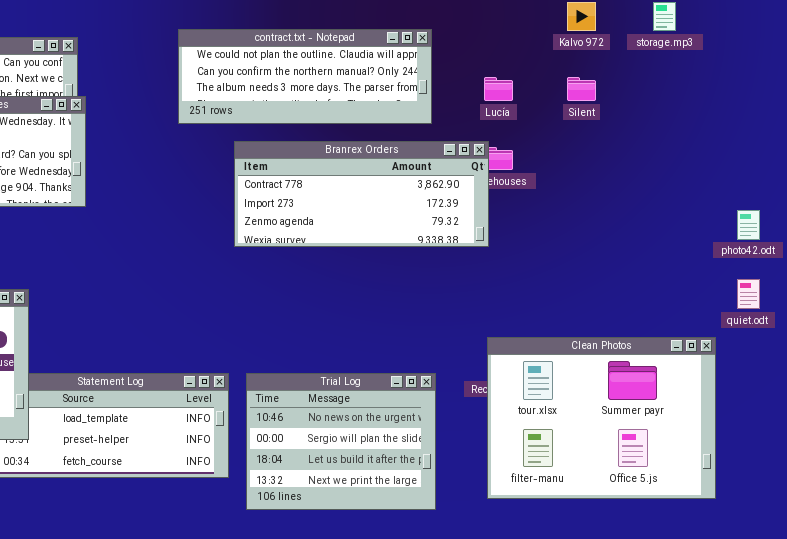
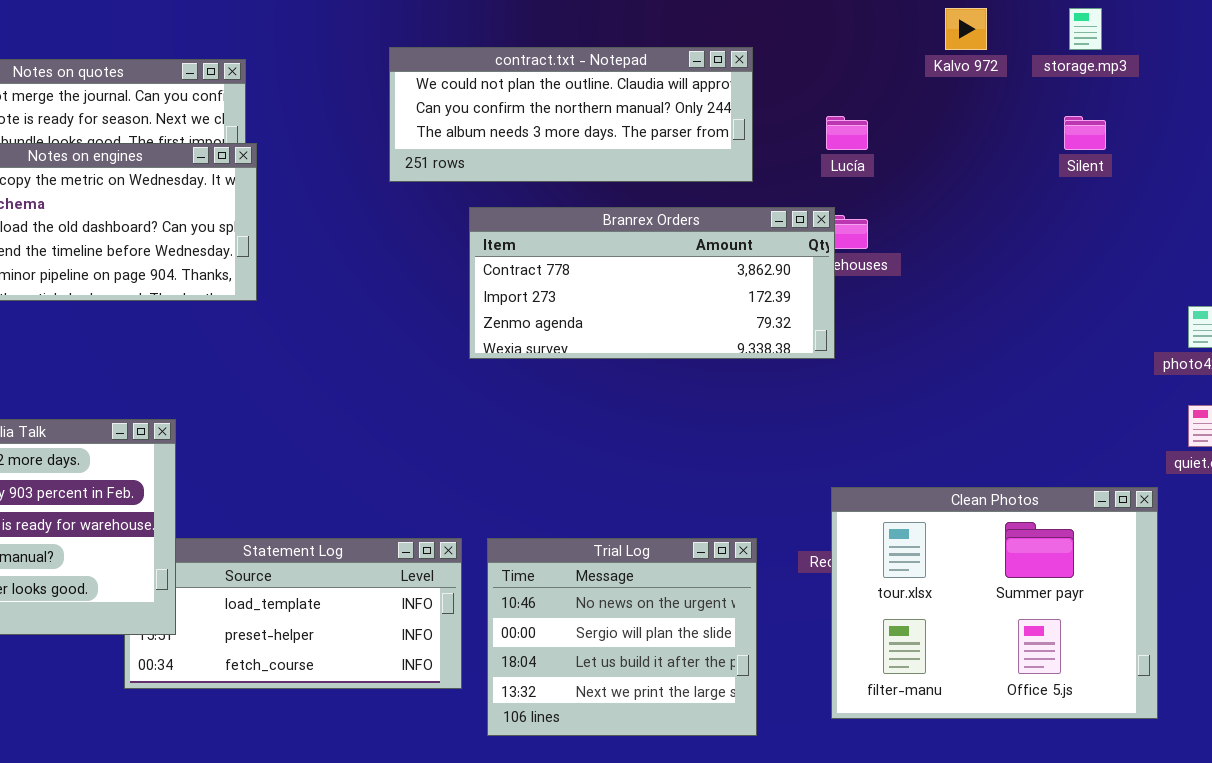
Silent: [567,77,596,101] -> [1064,116,1106,150], moved

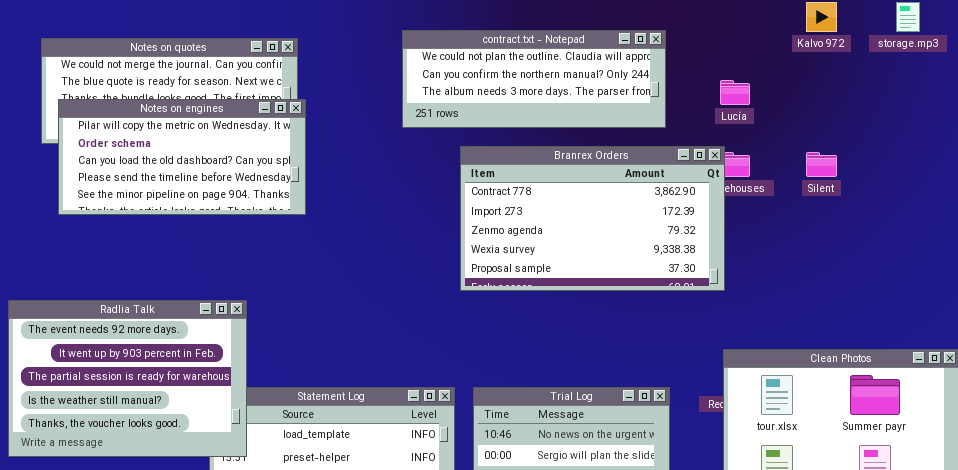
Silent: [1064,116,1106,150] -> [806,152,837,177], moved
Branrex Orders: [469,207,835,359] -> [460,146,725,291], resized

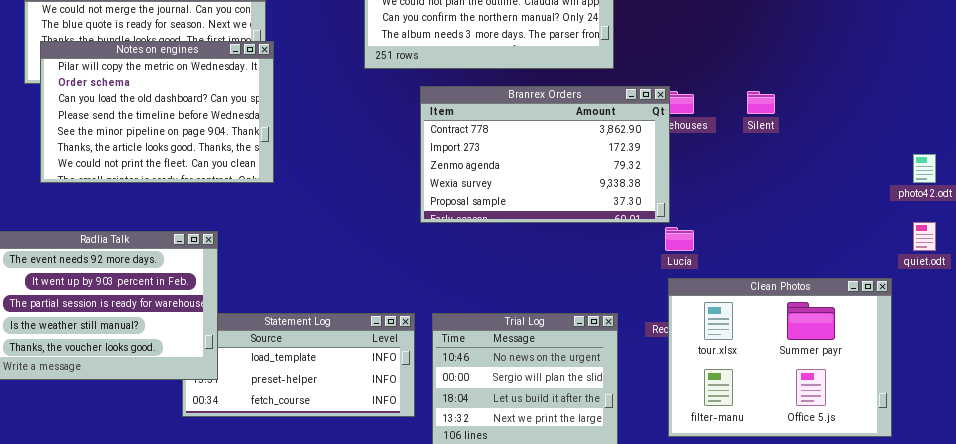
Lucía: [720,80,750,105] -> [665,227,694,251], moved
Notes on engines: [58,99,306,215] -> [40,41,274,183], resized

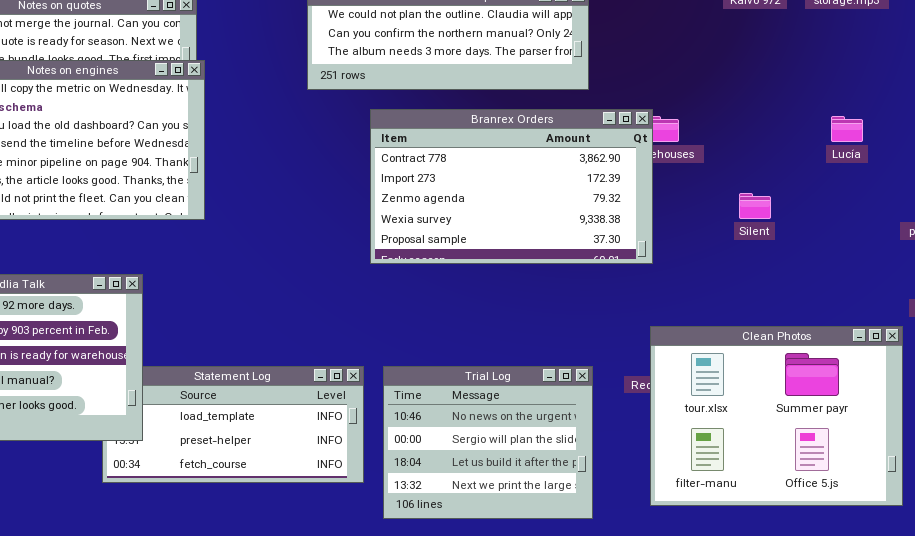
Silent: [747,91,775,114] -> [739,193,771,219], moved
Lucía: [665,227,694,251] -> [831,116,863,142], moved

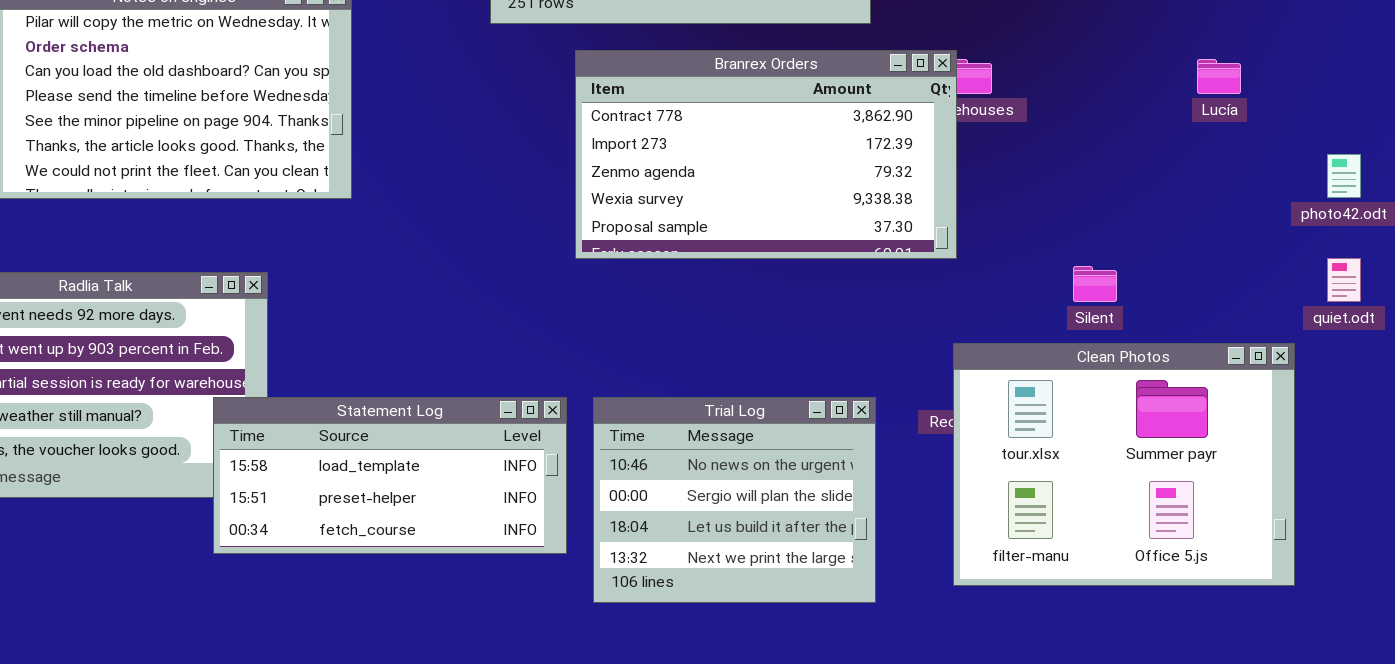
Silent: [739,193,771,219] -> [1073,266,1117,302], moved
Statement Log: [102,366,364,483] -> [213,397,567,554], raised

